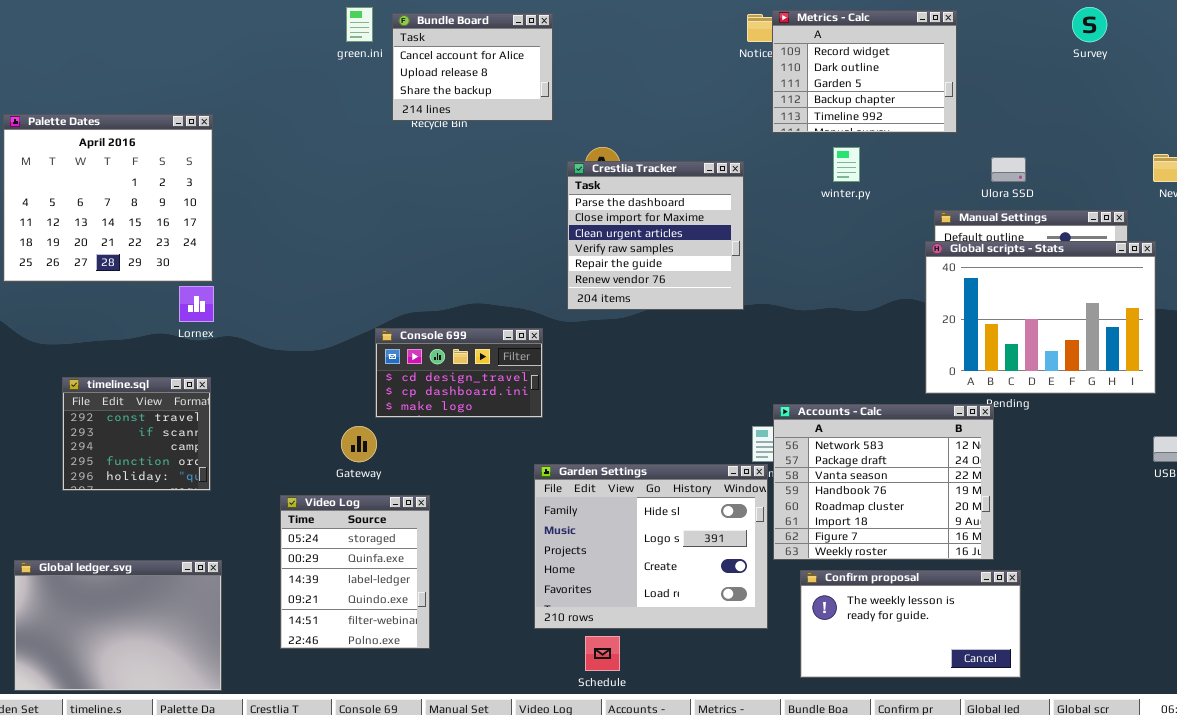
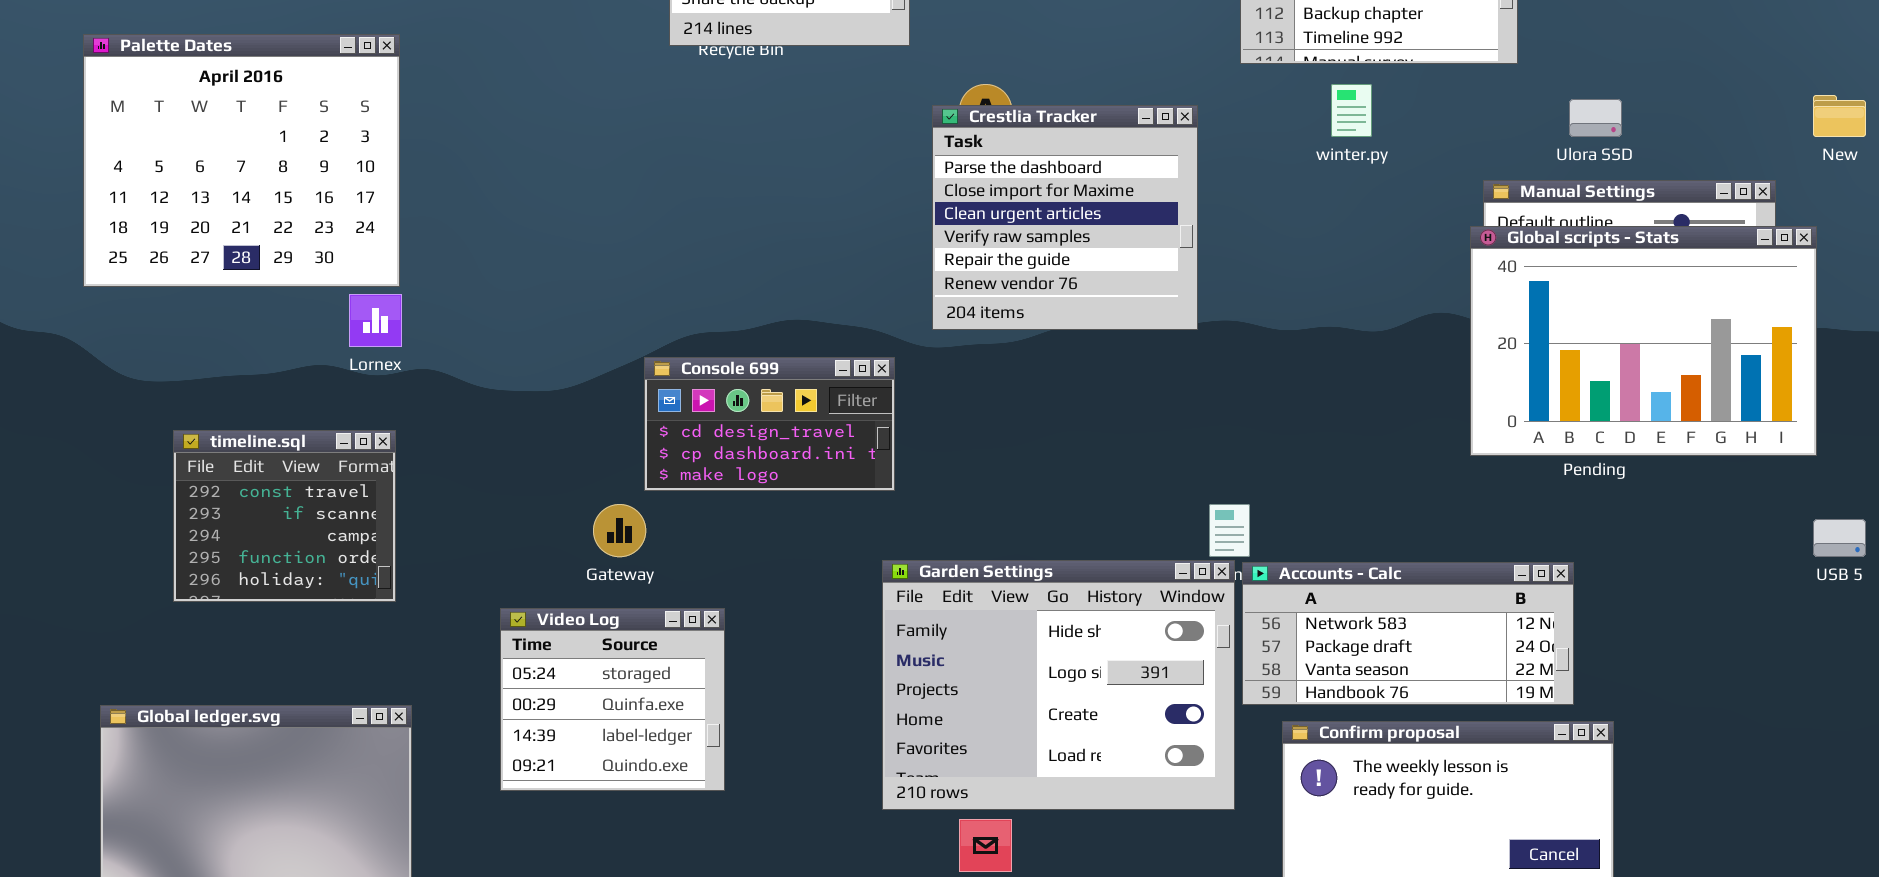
Accounts - Calc: [773,404,994,560] -> [1242,562,1574,705], resized
Video Log: [280,495,430,649] -> [500,608,725,791], resized

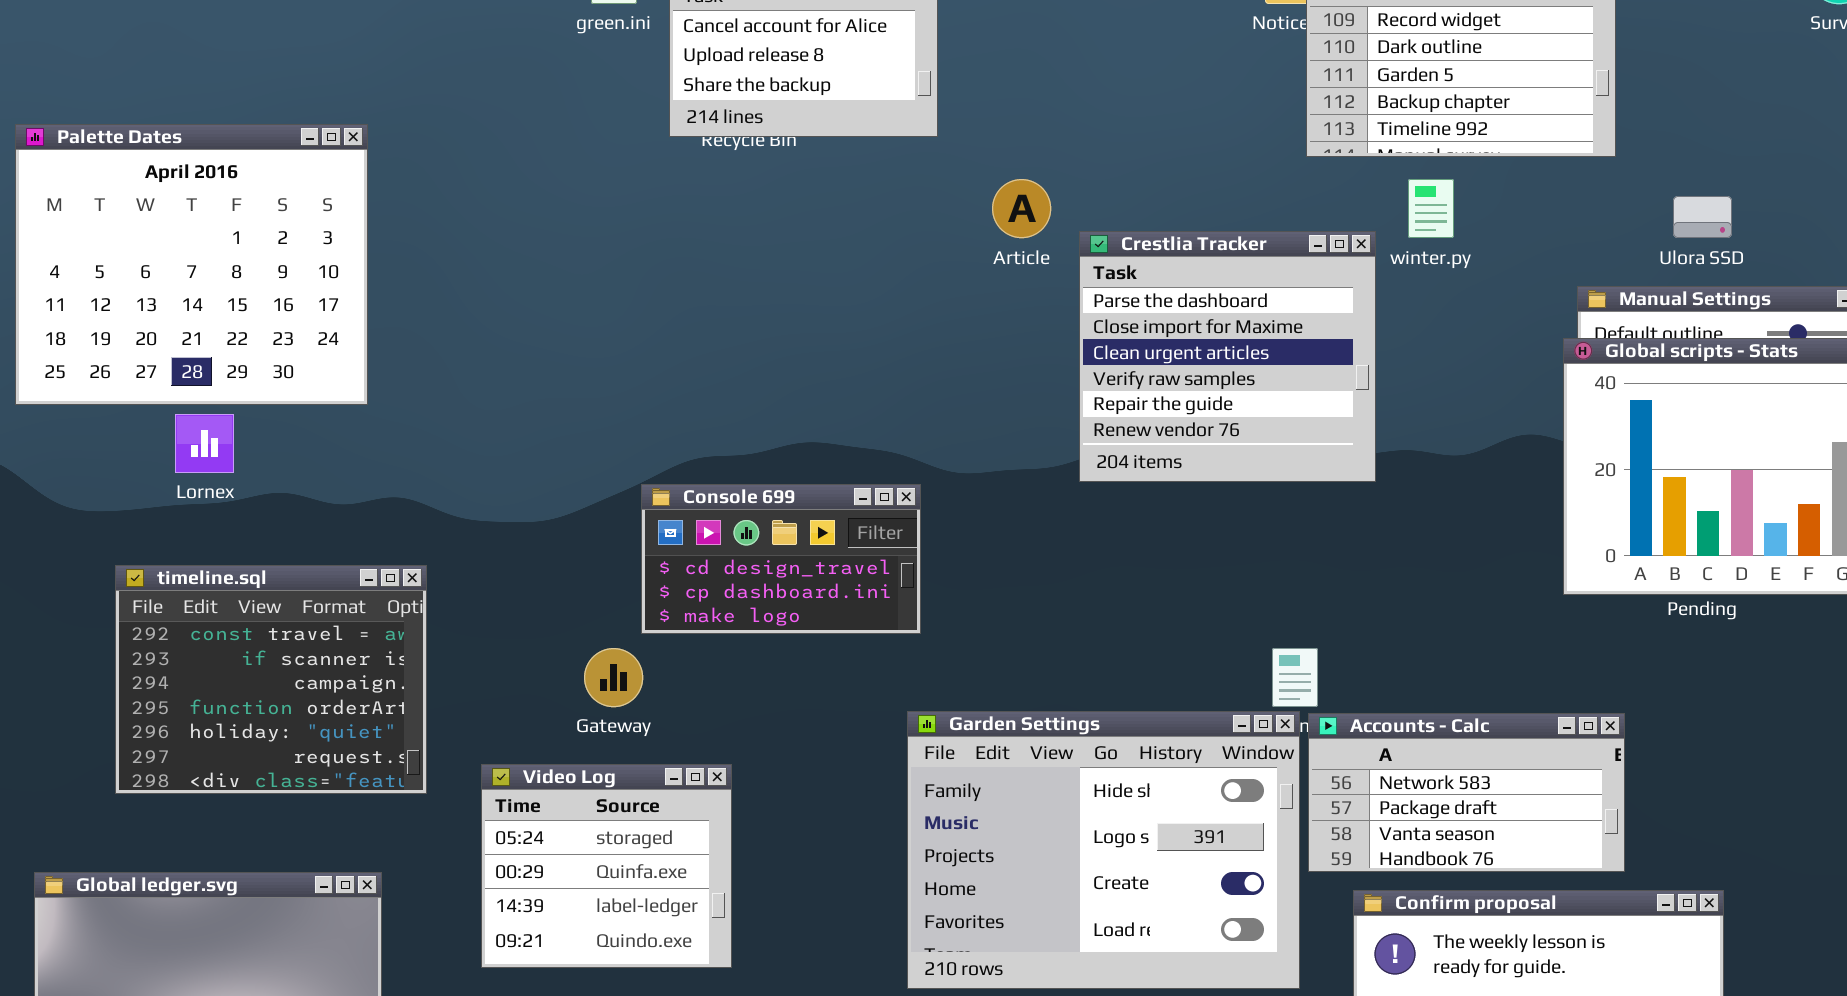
Crestlia Tracker: [932,105,1198,330] -> [1079,231,1376,482], moved
Lornex: [349,294,402,347] -> [175,414,234,473], moved
timeline.sql: [173,430,396,602] -> [115,565,427,794], resized
Accounts - Calc: [1242,562,1574,705] -> [1308,713,1625,872], resized

